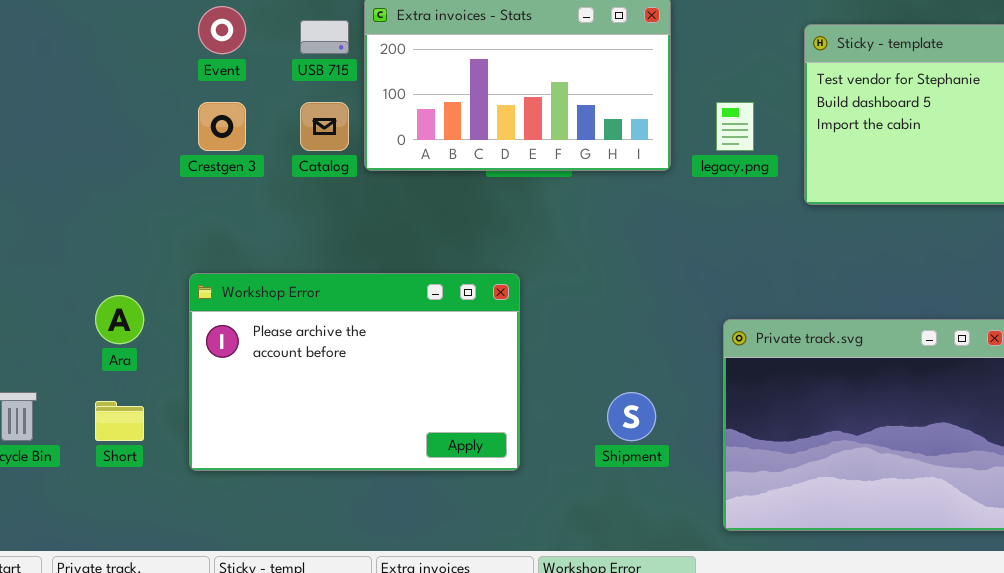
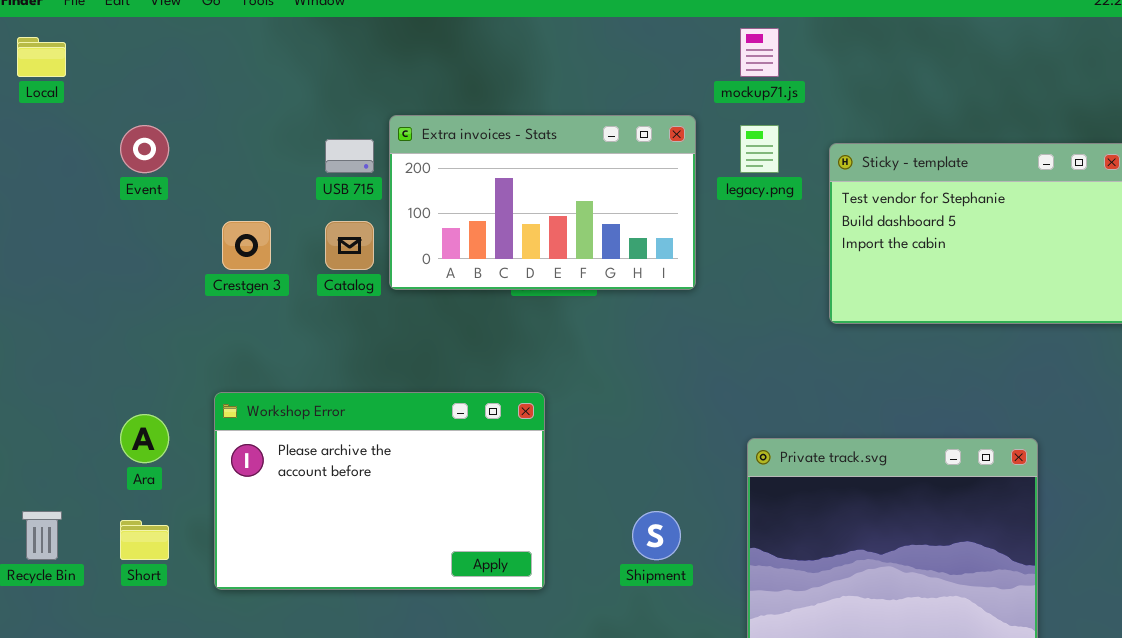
Event: [198,6,246,54] -> [120,125,169,173], moved
legacy.png: [716,102,754,151] -> [740,125,779,173], moved

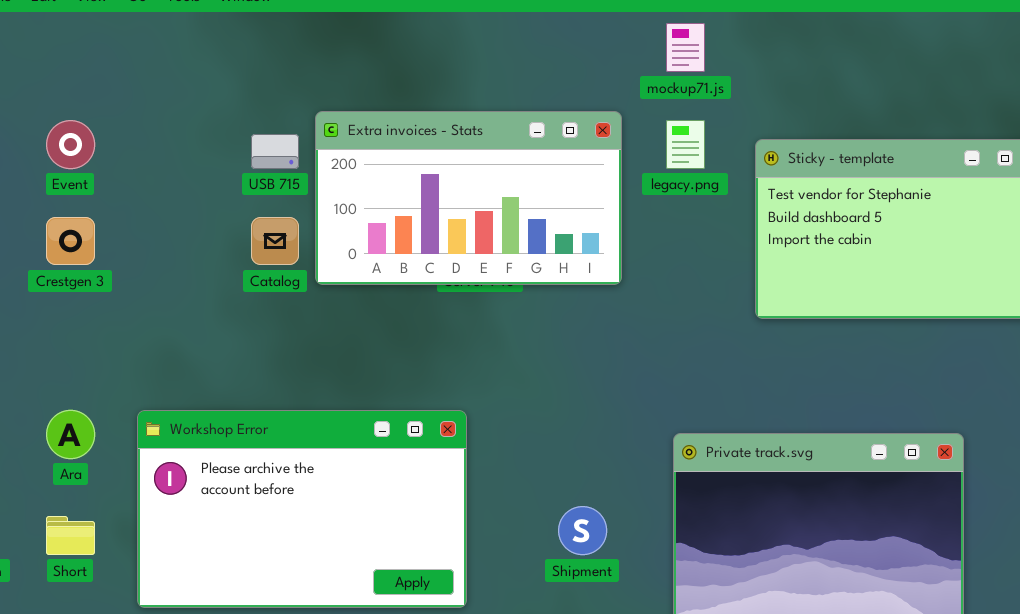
Crestgen 3: [222,221,271,270] -> [46,217,95,265], moved
Workshop Error: [214,392,545,590] -> [137,410,467,608], moved

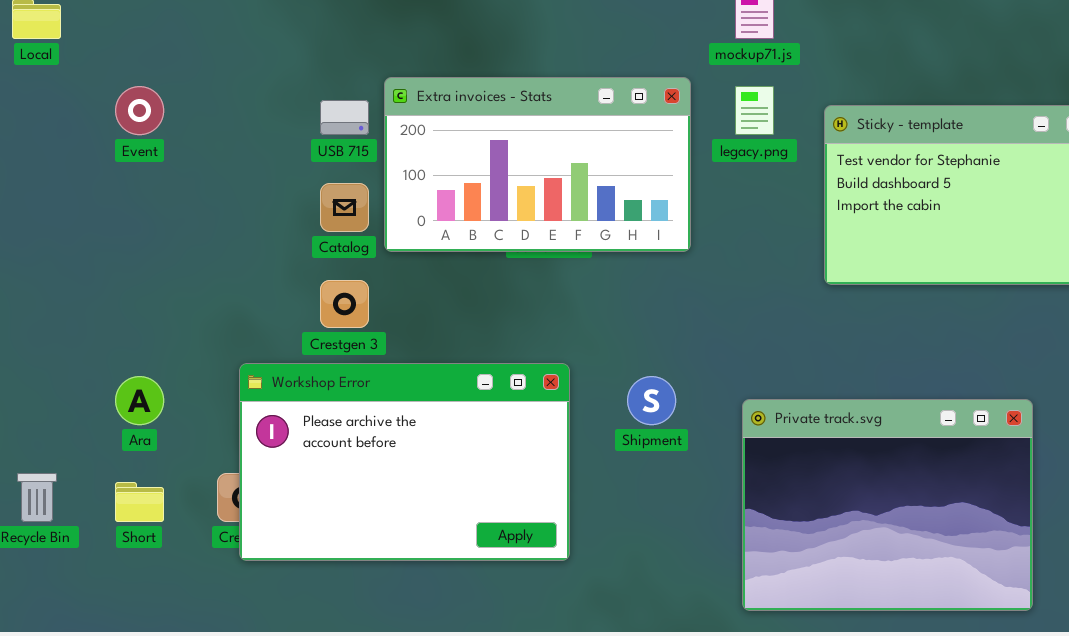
Crestgen 3: [46,217,95,265] -> [320,280,369,328], moved
Workshop Error: [137,410,467,608] -> [239,363,570,561], moved
Shipment: [558,506,607,555] -> [627,376,676,425], moved

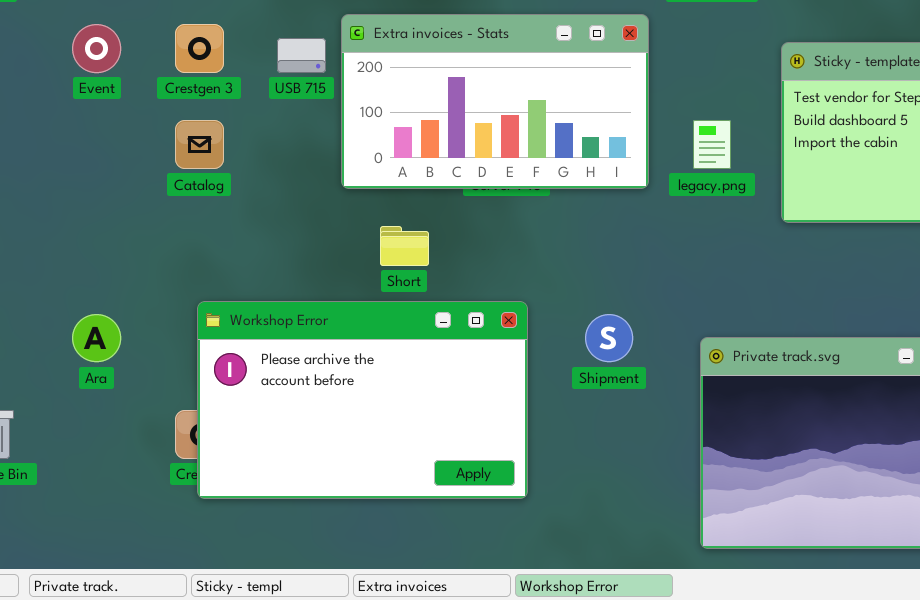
legacy.png: [735,86,774,135] -> [693,120,731,169], moved
Catalog: [320,183,369,232] -> [175,120,224,169], moved
Crestgen 3: [320,280,369,328] -> [175,24,224,73], moved
Short: [115,482,164,522] -> [380,226,429,266], moved

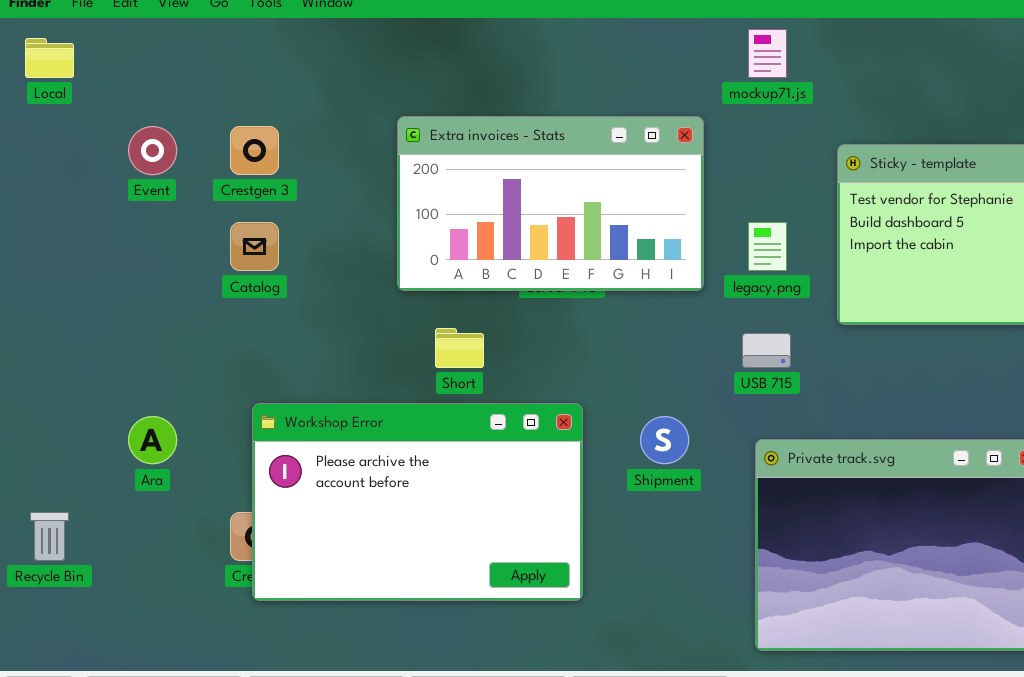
USB 715: [277,38,326,73] -> [742,333,791,368], moved

